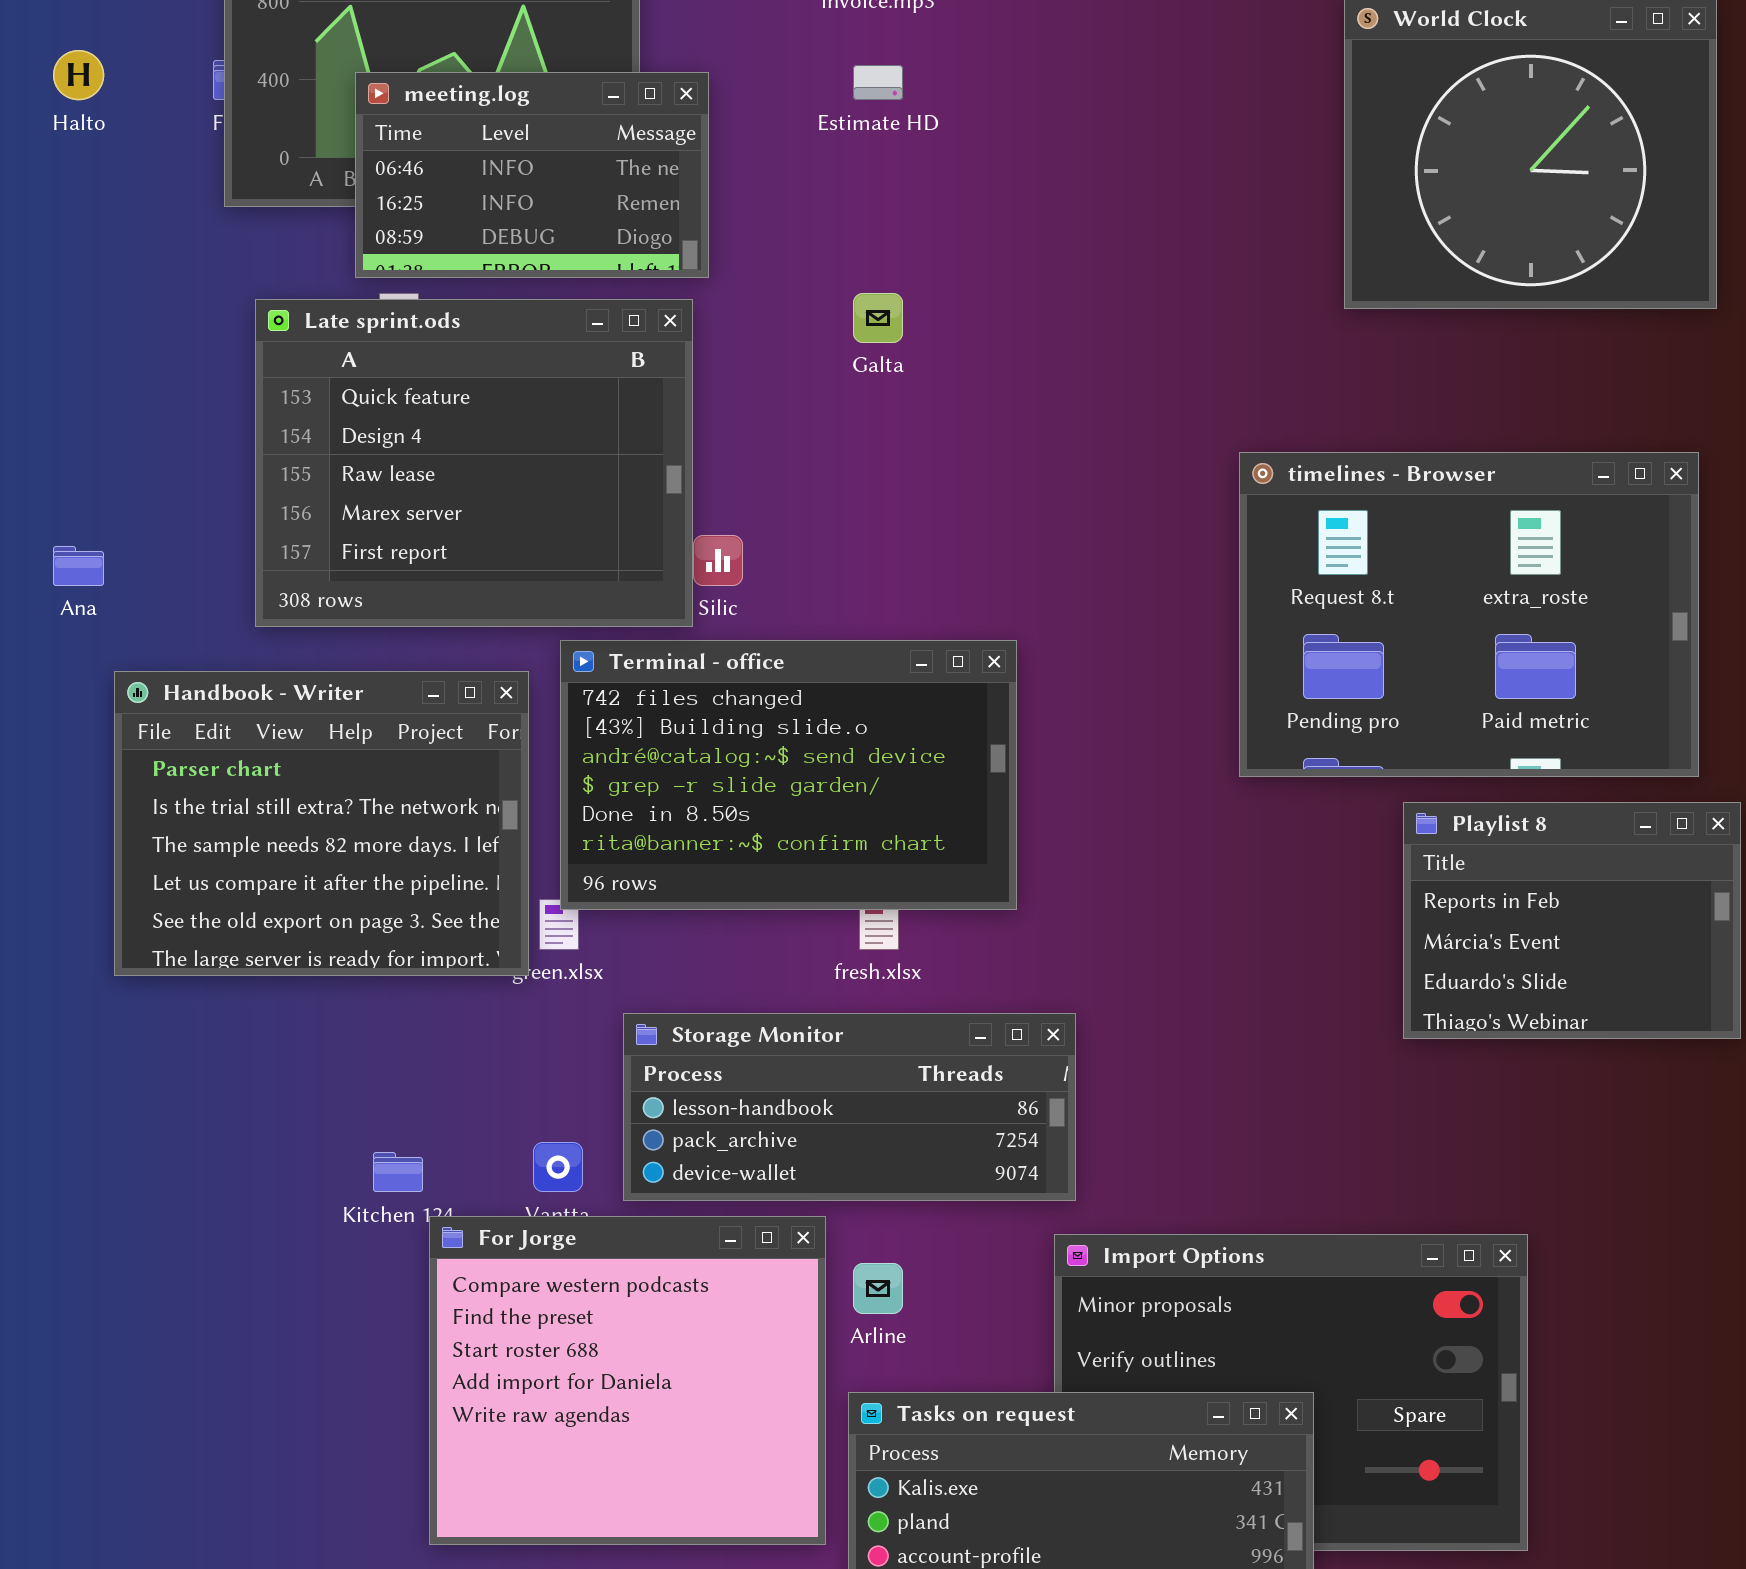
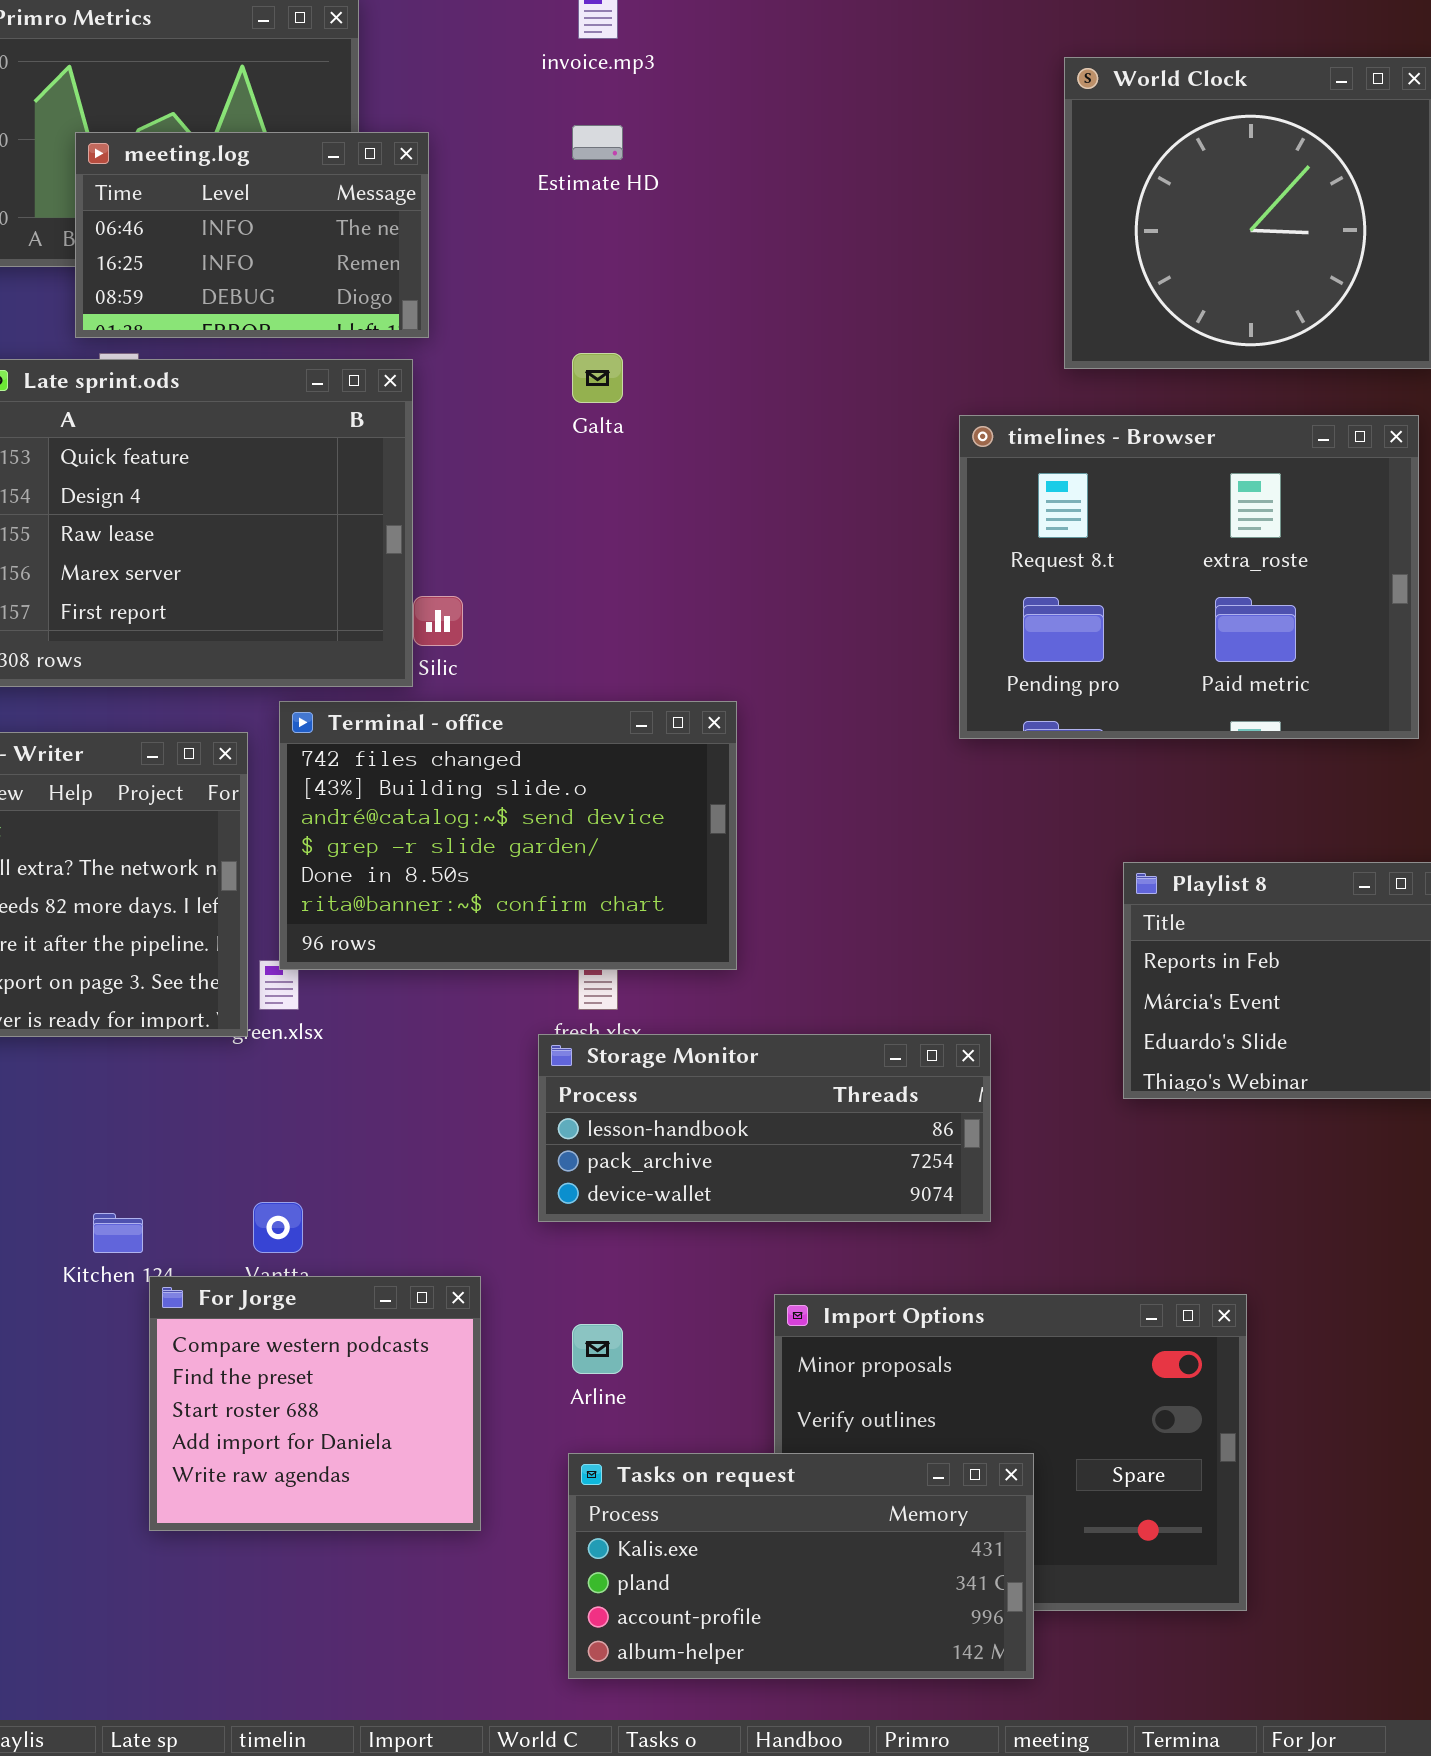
timelines - Browser: [1239,452,1699,777] -> [959,415,1419,739], moved
Storage Monitor: [623,1013,1076,1201] -> [538,1034,991,1222], moved
For Jorge: [429,1216,826,1545] -> [149,1276,481,1531], resized

